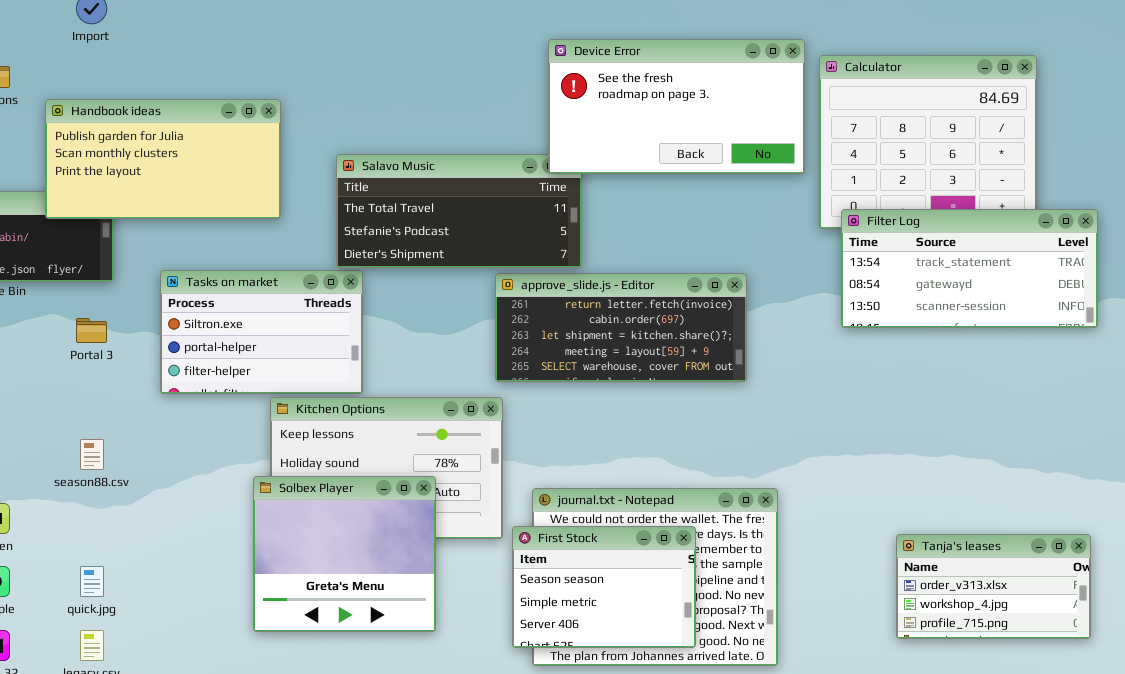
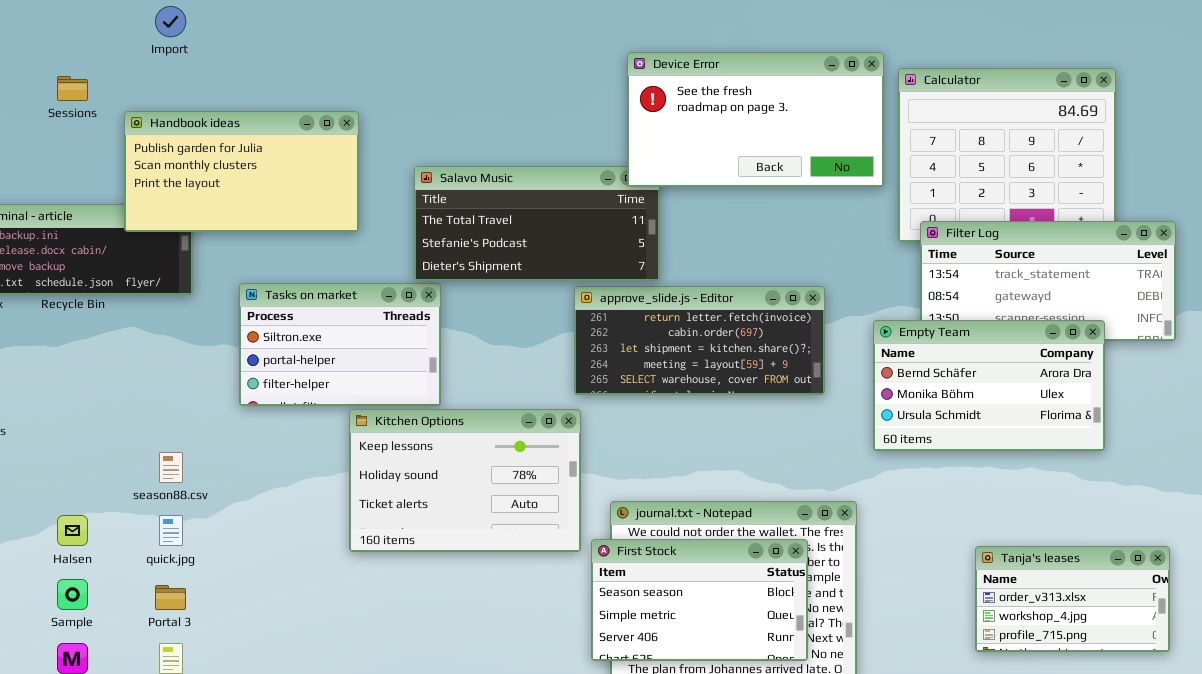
Empty Team: none -> [873,320,1105,451], opened
Portal 3: [76,318,107,343] -> [155,585,186,610], moved
Solbex Player: [253,476,436,632] -> none, closed
First Stock: [512,526,696,648] -> [591,539,808,661], resized
quick.jpg: [80,566,104,597] -> [159,515,183,546], moved

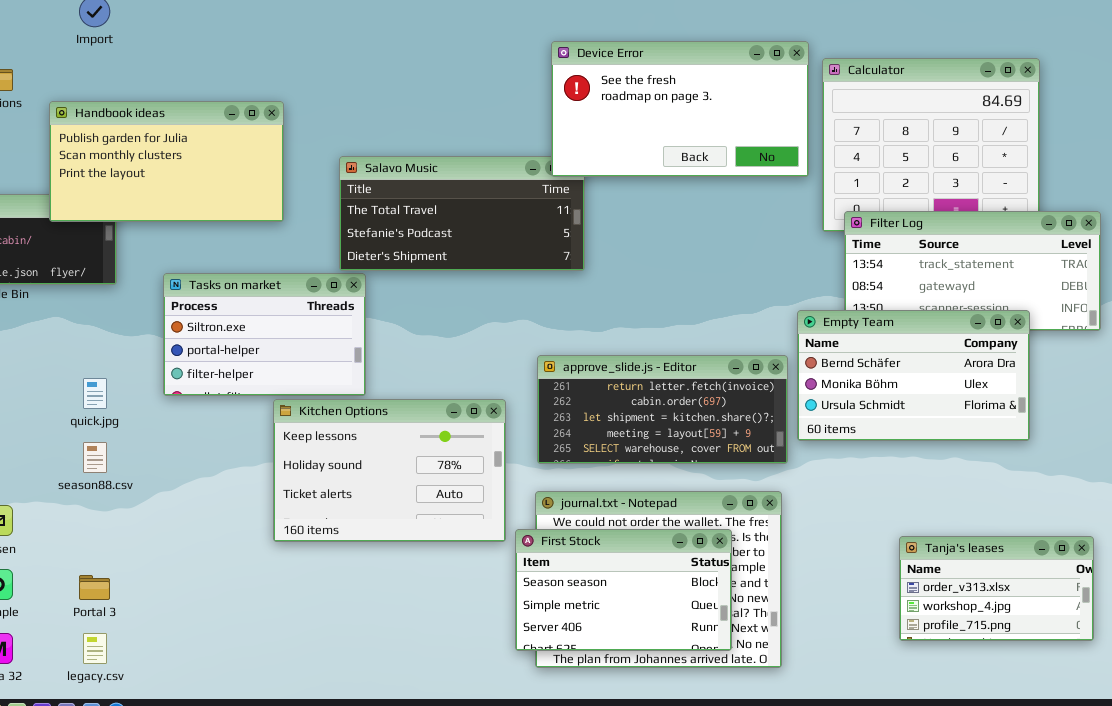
approve_slide.js - Editor: [574,286,825,395] -> [537,355,788,464], moved
quick.jpg: [159,515,183,546] -> [83,378,107,409], moved

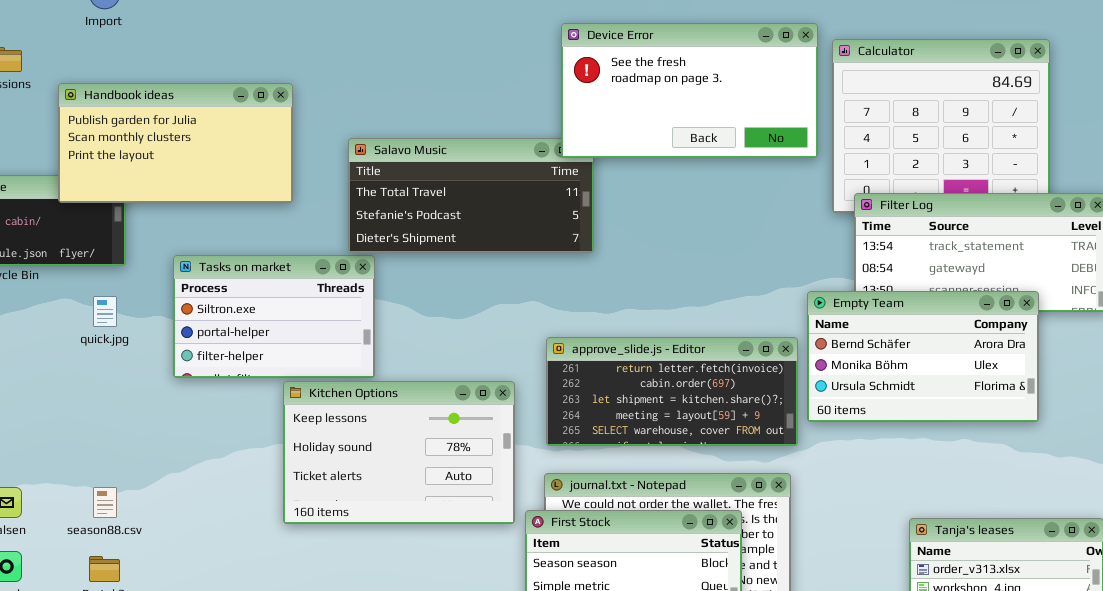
quick.jpg: [83,378,107,409] -> [93,296,117,327], moved
season88.csv: [83,442,107,473] -> [93,487,117,518], moved

